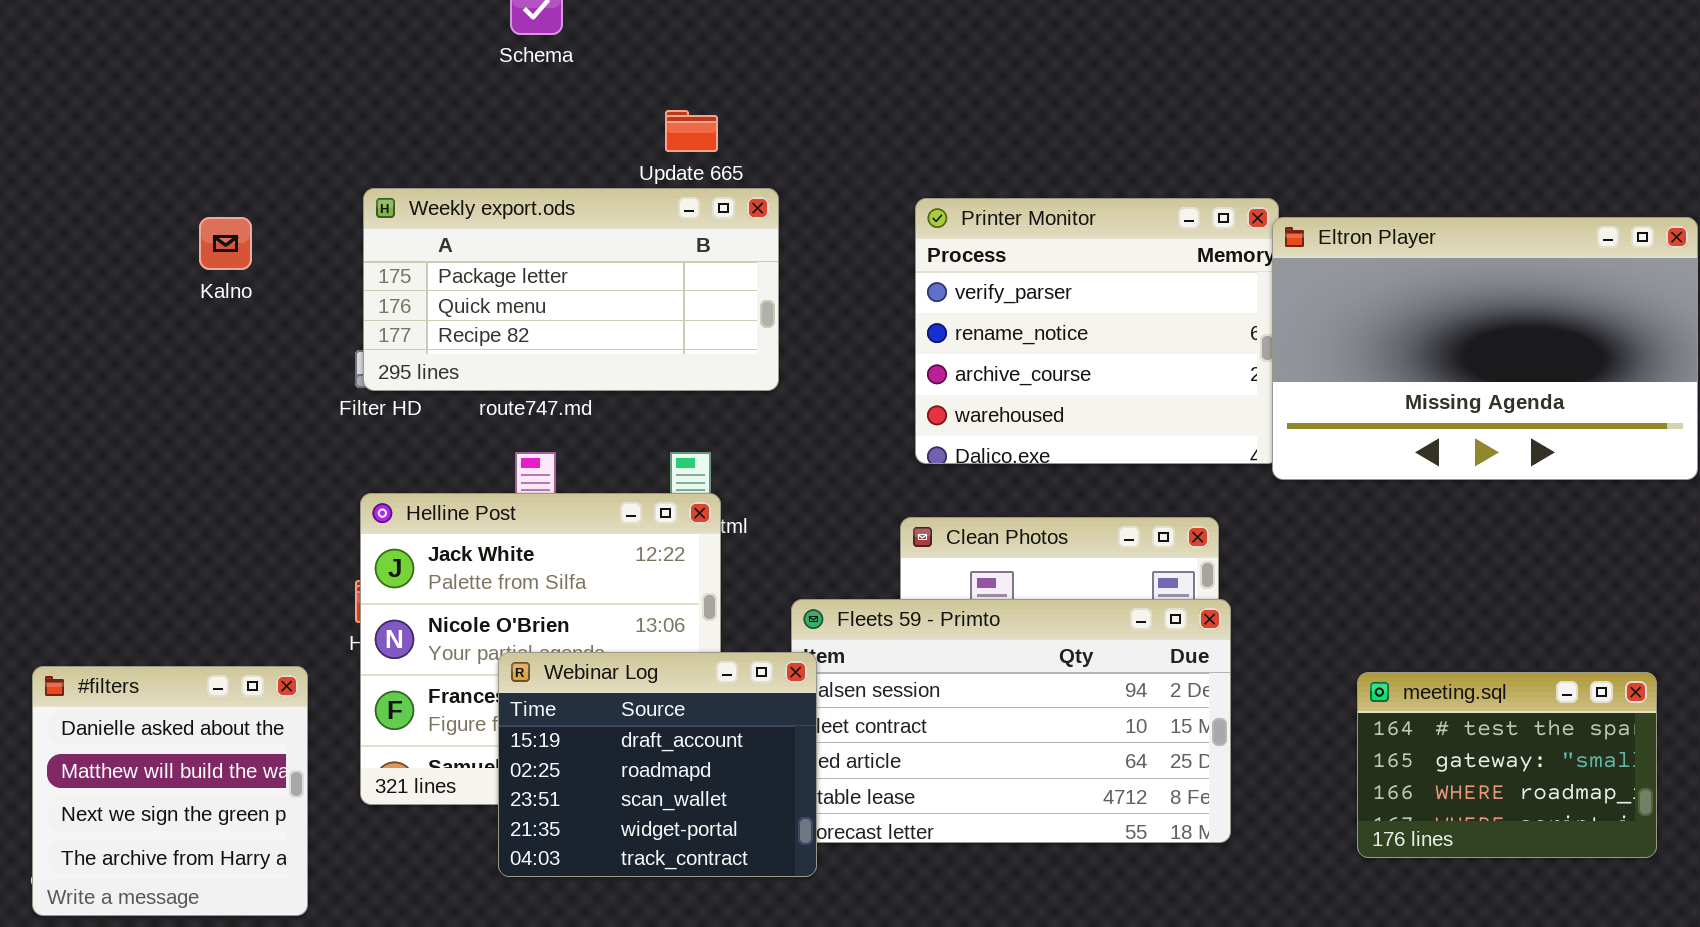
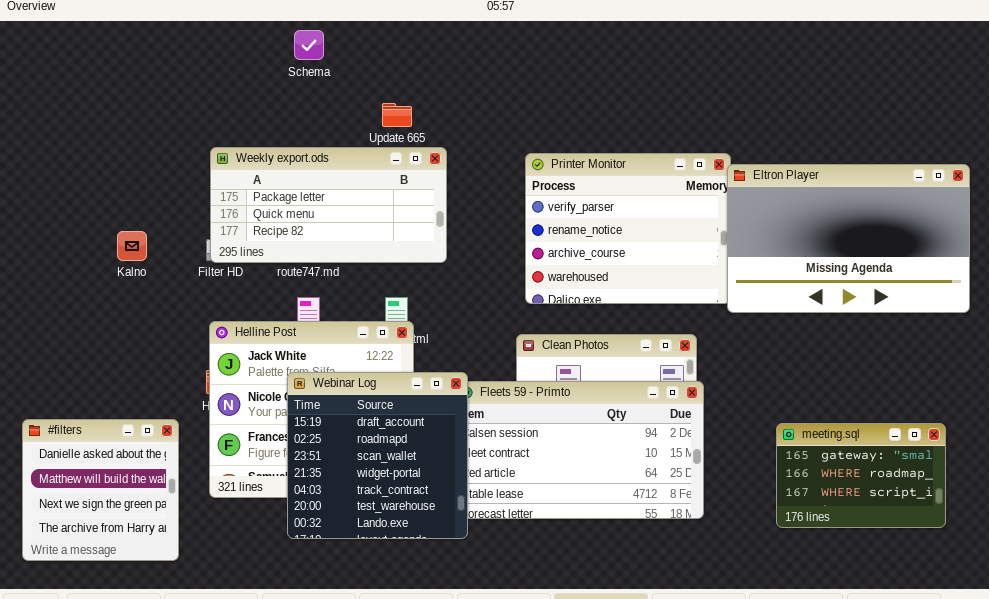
Kalno: [199,217,252,270] -> [117,231,147,261], moved
Webinar Log: [498,652,817,877] -> [287,372,468,539], resized
meeting.sql: [1357,672,1657,858] -> [776,423,946,528], scrolled down 1 row

